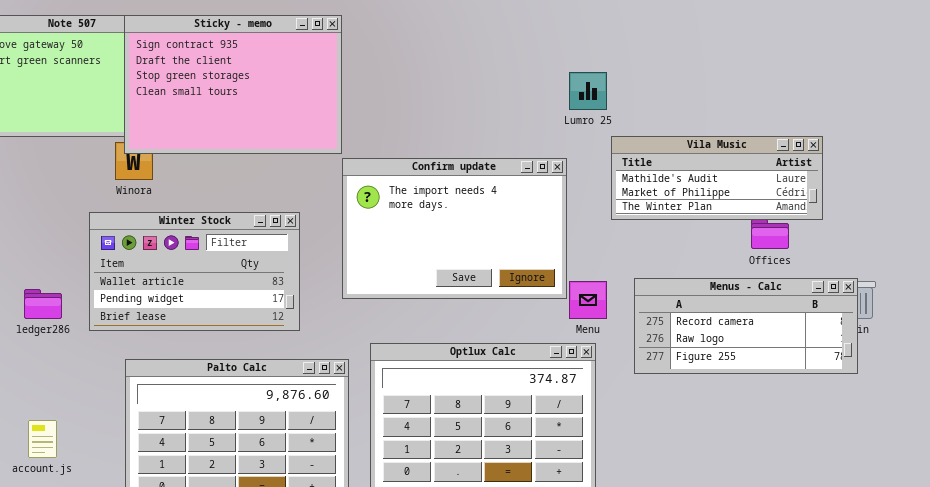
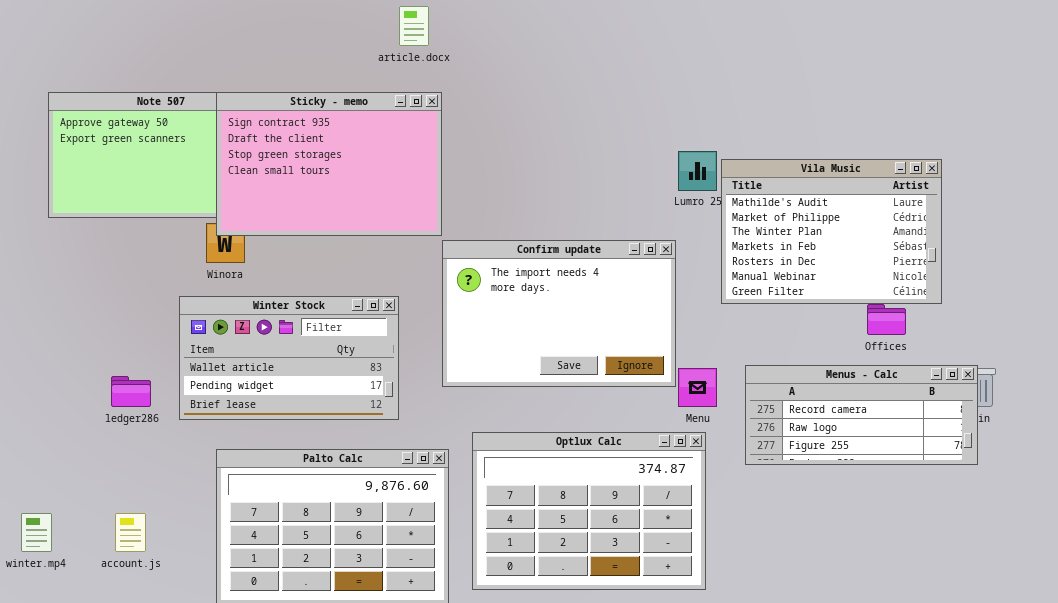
Vila Music: [611,136,823,220] -> [721,159,942,304], resized

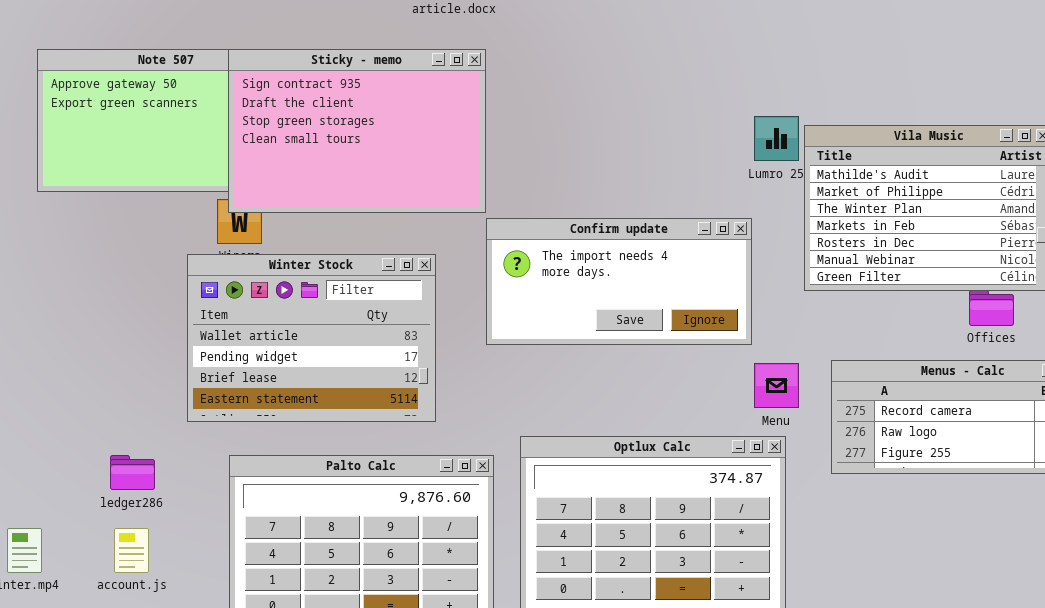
Confirm update: [442,240,676,387] -> [486,218,752,345], resized
Winter Stock: [179,296,399,420] -> [187,254,436,422], resized
ledger286: [111,376,151,407] -> [110,455,155,490], moved

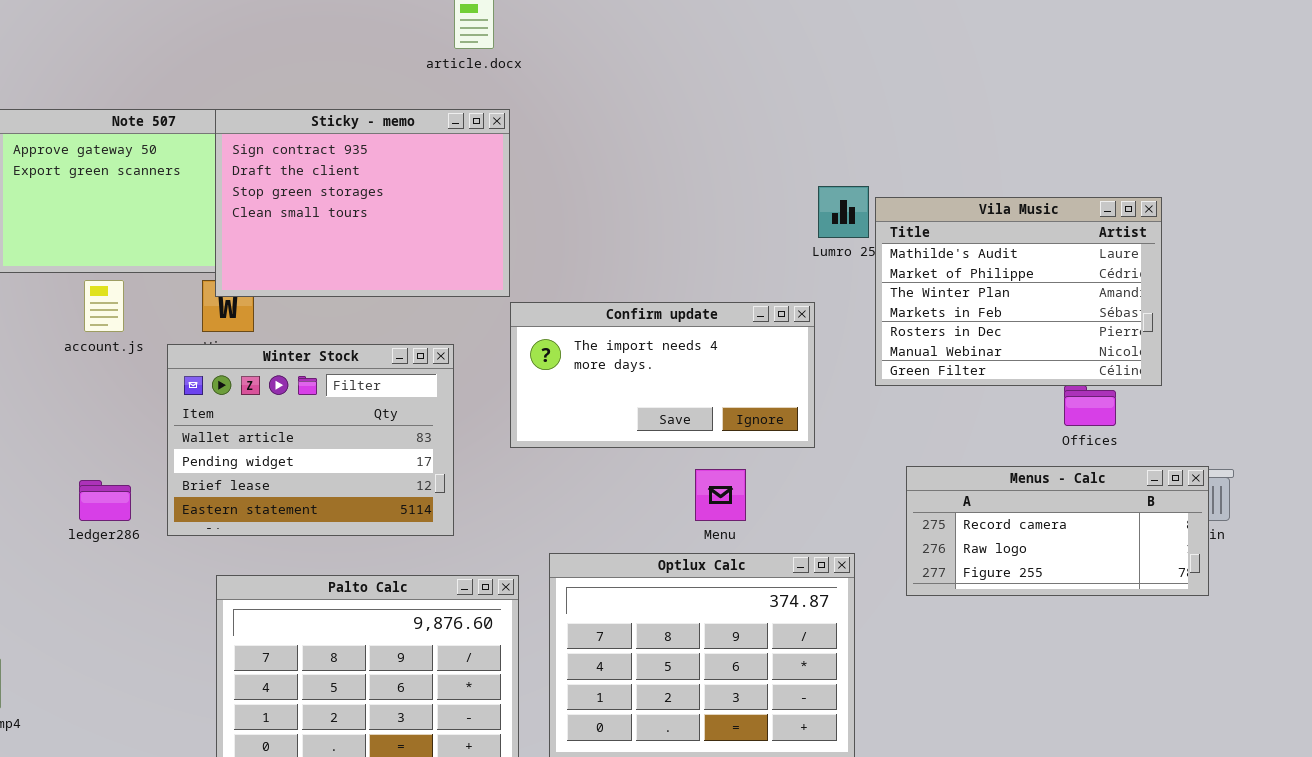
Menu: [754,363,799,408] -> [695,469,746,521], moved
ledger286: [110,455,155,490] -> [79,480,131,521], moved
account.js: [114,528,149,573] -> [84,280,124,332], moved

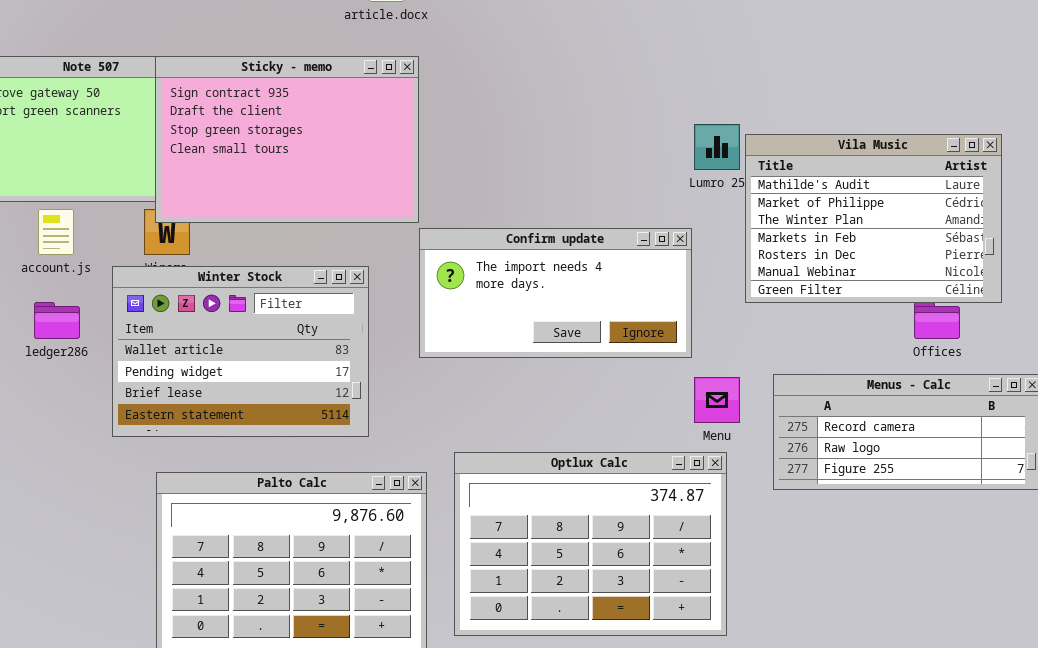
Menu: [695,469,746,521] -> [694,377,740,423], moved
ledger286: [79,480,131,521] -> [34,302,80,339], moved

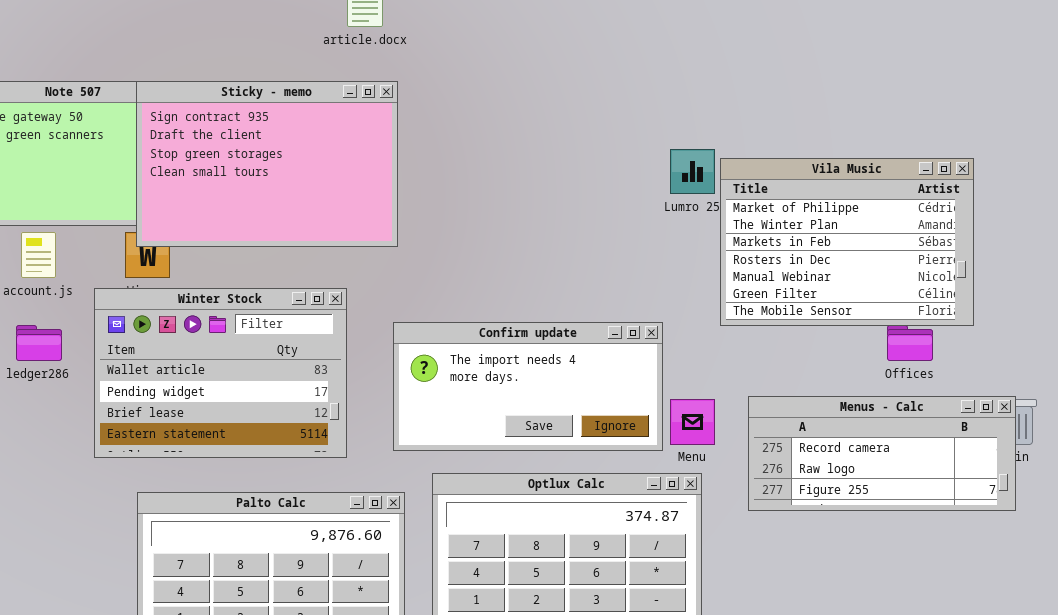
Vila Music: [745,134,1002,303] -> [720,158,974,326], scrolled down 1 row
Confirm update: [419,228,692,358] -> [393,322,663,451], moved

